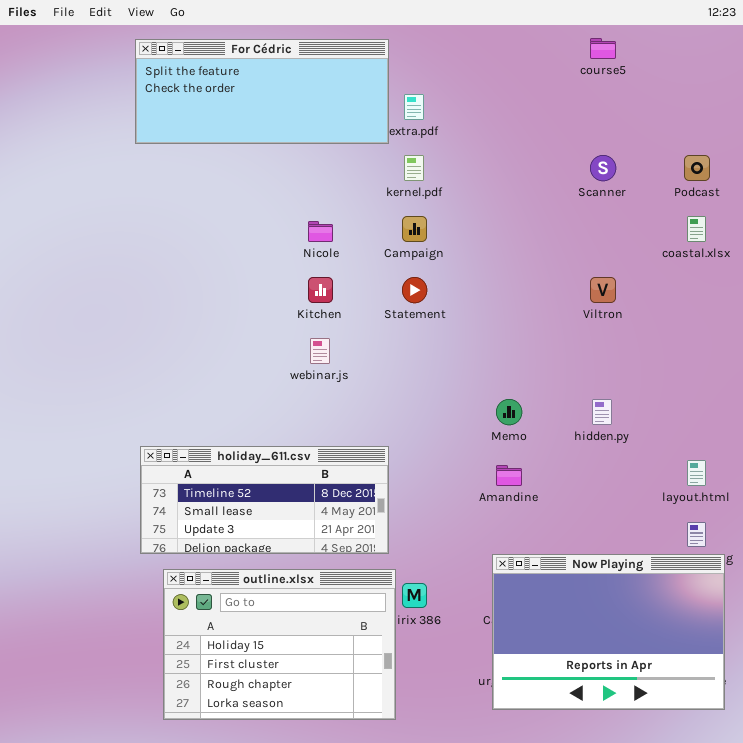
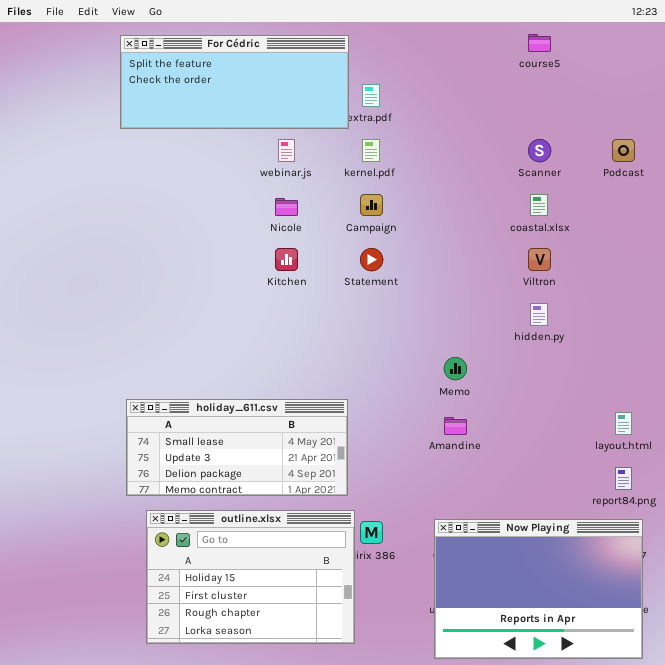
coastal.xlsx: [687,216,706,242] -> [530,194,548,216], moved
webinar.js: [310,338,330,364] -> [278,139,295,162], moved
hidden.py: [592,399,612,425] -> [530,303,548,326], moved
holiday_611.csv: [140,446,389,554] -> [126,399,348,496], scrolled down 1 row
Now Playing: [492,554,725,710] -> [434,519,643,659], moved

